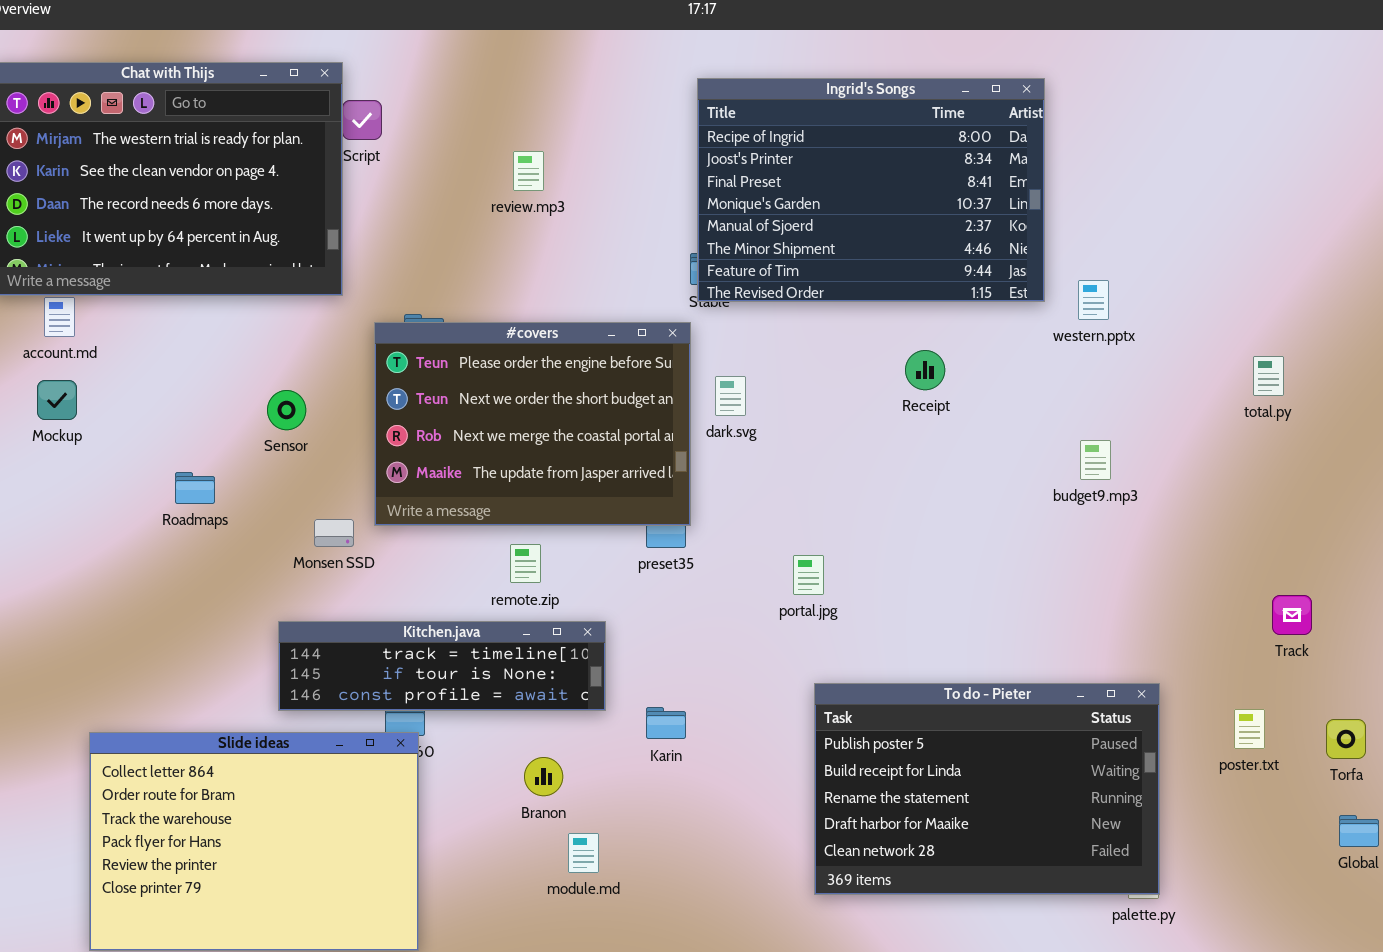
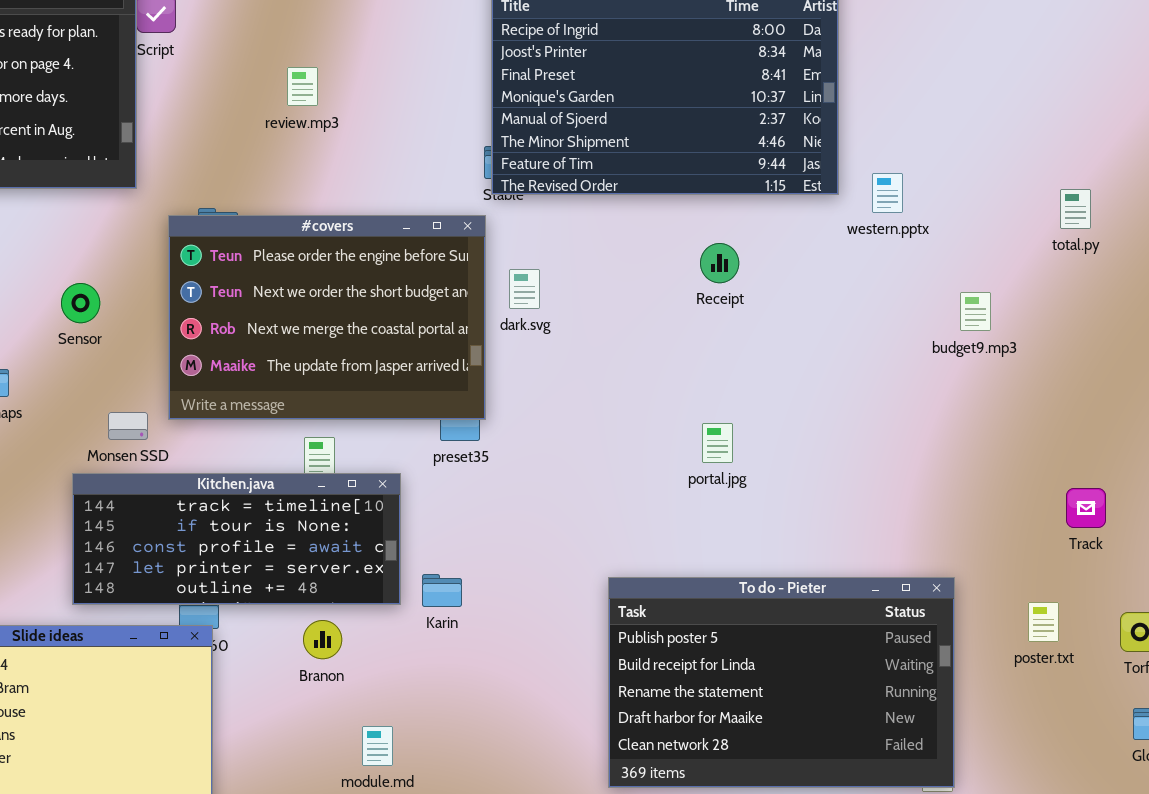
review.mp3: [513,151,544,191] -> [287,67,318,106], moved
total.py: [1253,356,1284,396] -> [1060,189,1091,229], moved
budget9.mp3: [1080,440,1111,480] -> [960,292,991,331], moved
portal.jpg: [793,555,824,595] -> [702,423,733,463], moved
Kitchen.java: [278,621,606,711] -> [72,473,401,605], resized
Karin: [646,707,686,739] -> [422,574,462,607], moved
Branon: [524,757,563,796] -> [303,620,342,659], moved

